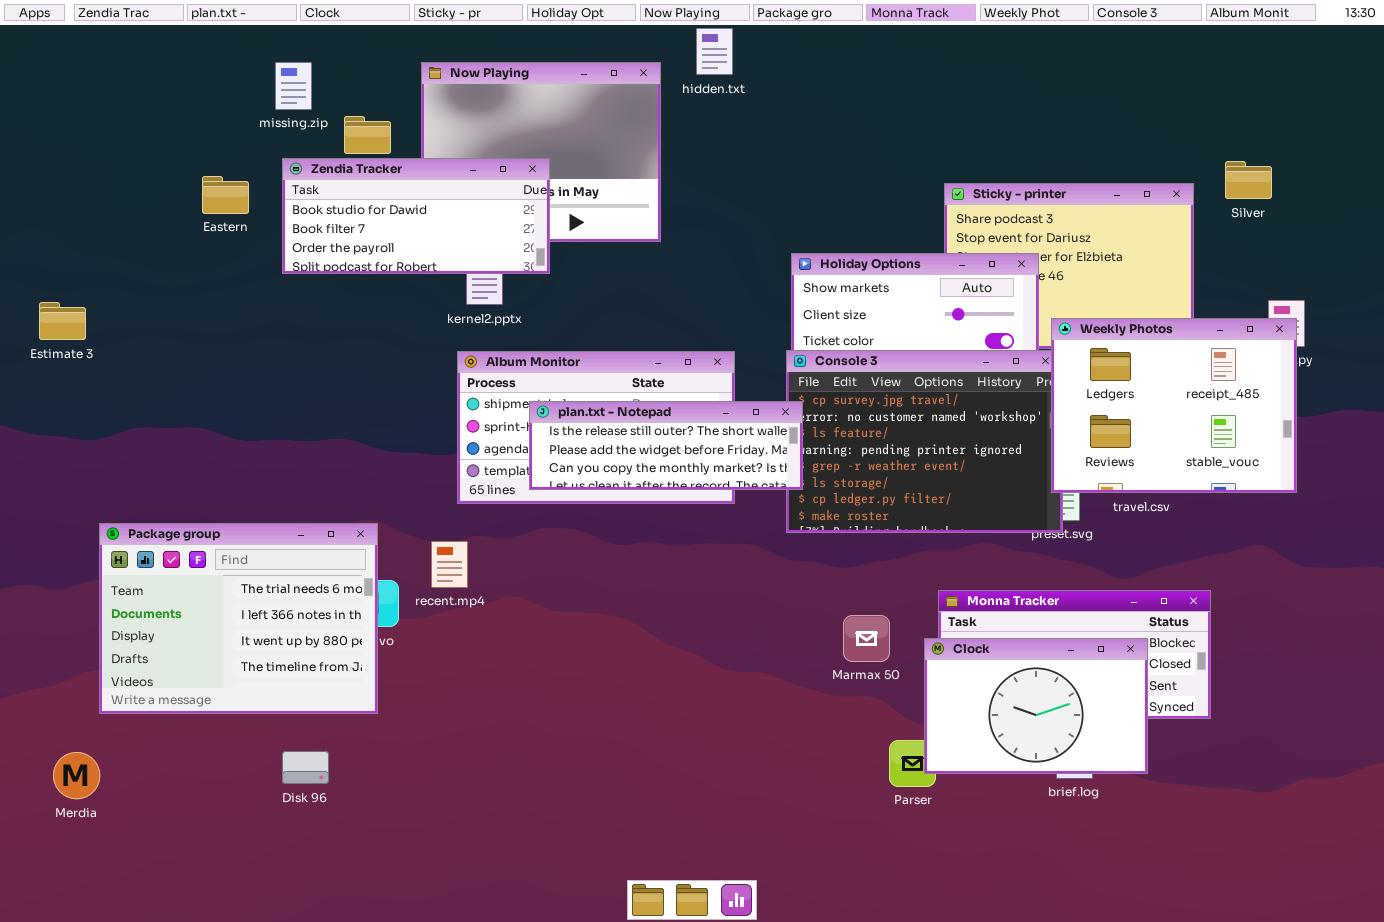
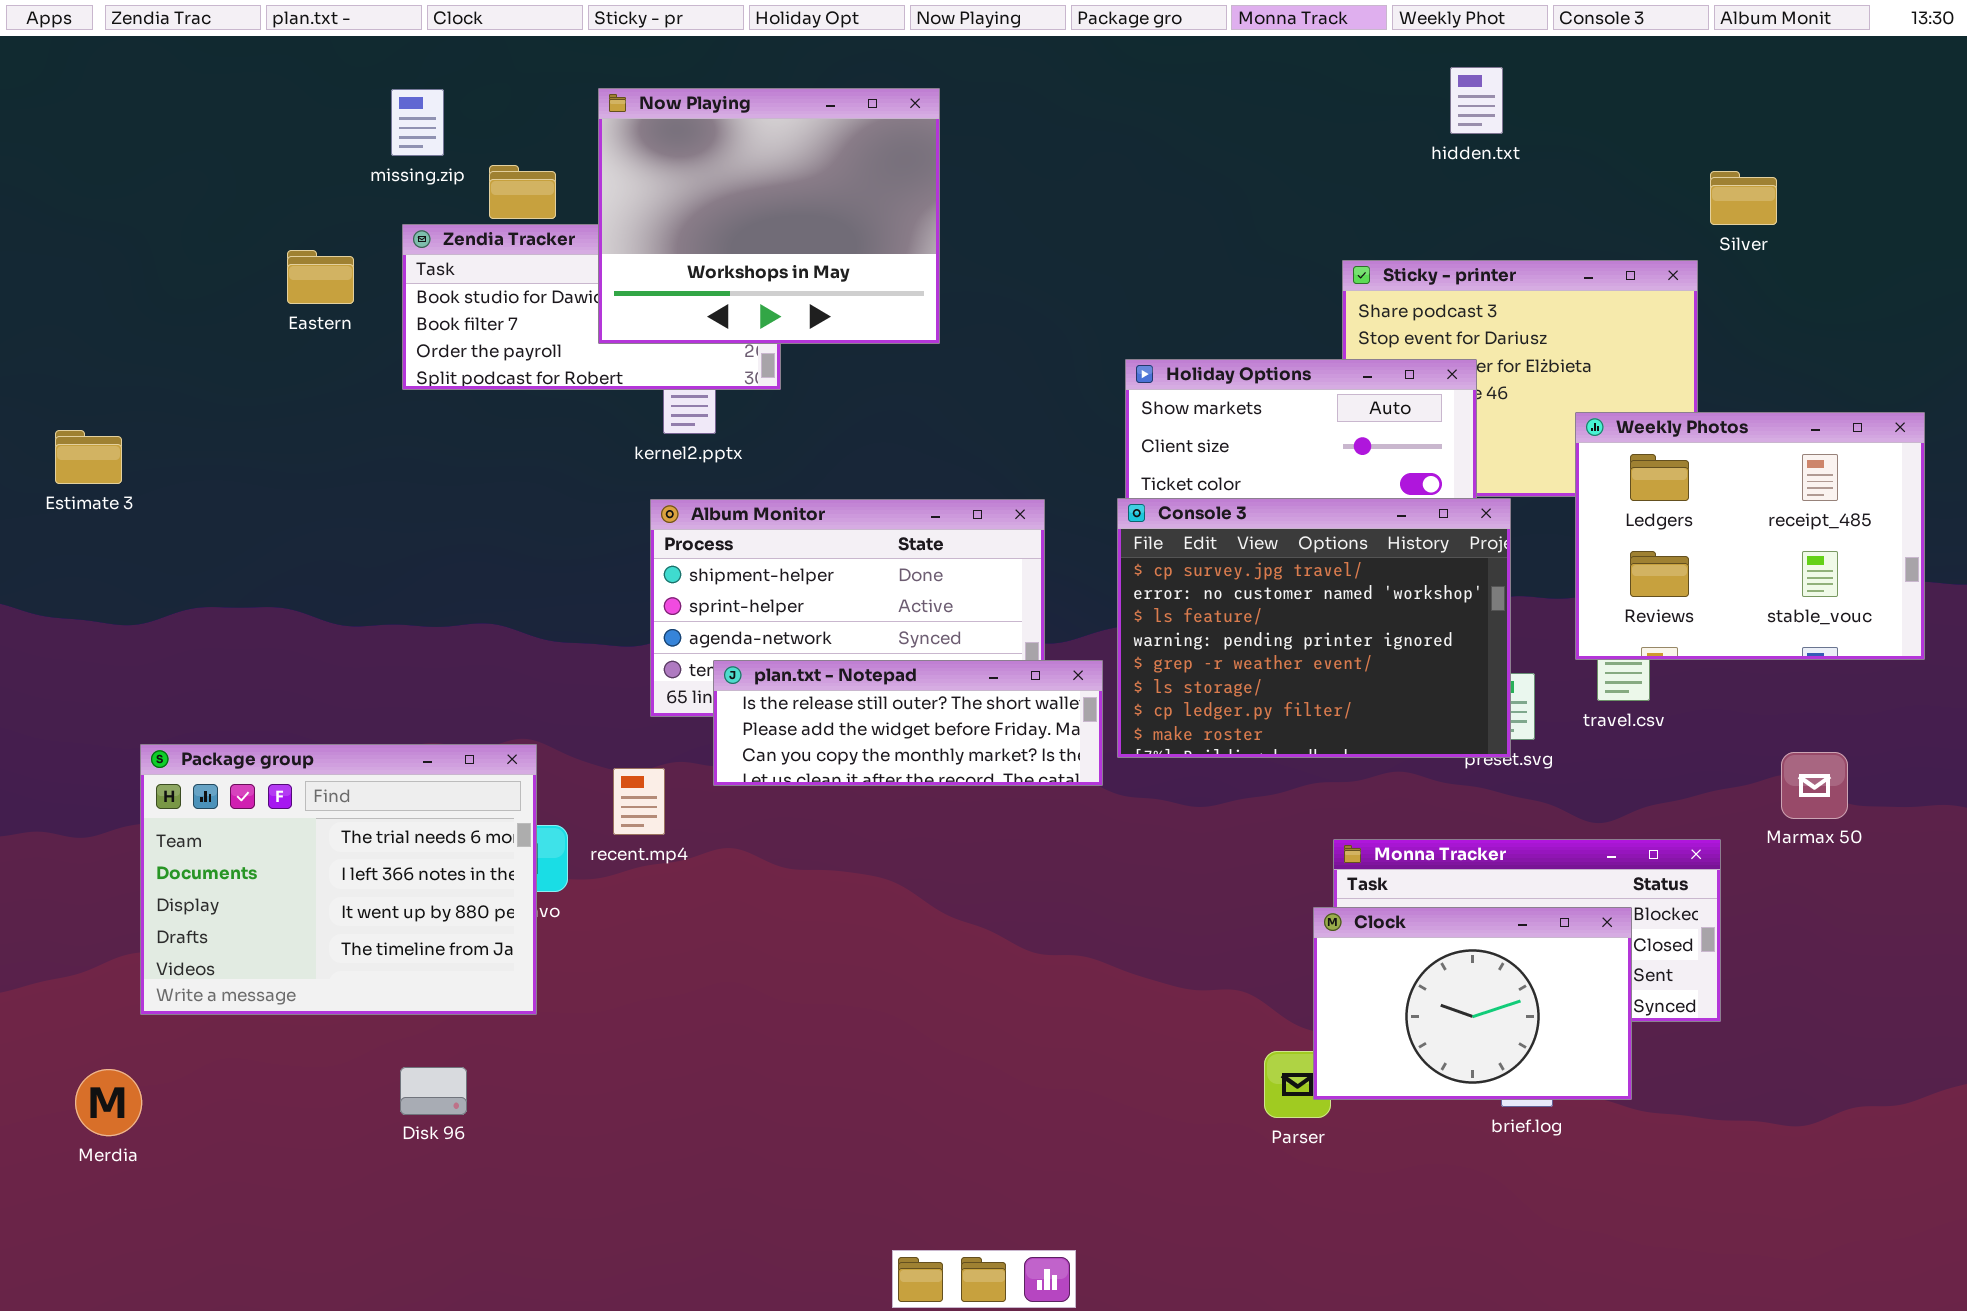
hidden.txt: [696,28,733,75] -> [1450,67,1503,134], moved
Now Playing: [421,62,661,242] -> [598,88,940,344], raised
Silver: [1225,161,1272,199] -> [1710,171,1777,225], moved
Weekly Photos: [1051,318,1297,493] -> [1575,412,1925,660], moved
plan.txt - Notepad: [529,401,803,490] -> [713,660,1103,786], moved
Marmax 50: [843,615,890,662] -> [1781,752,1848,819], moved

